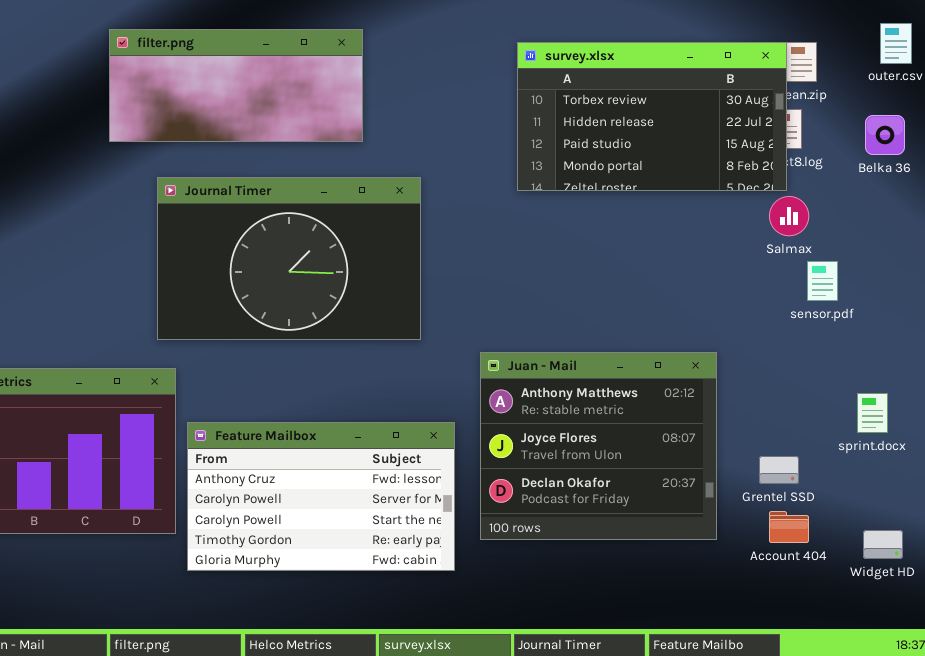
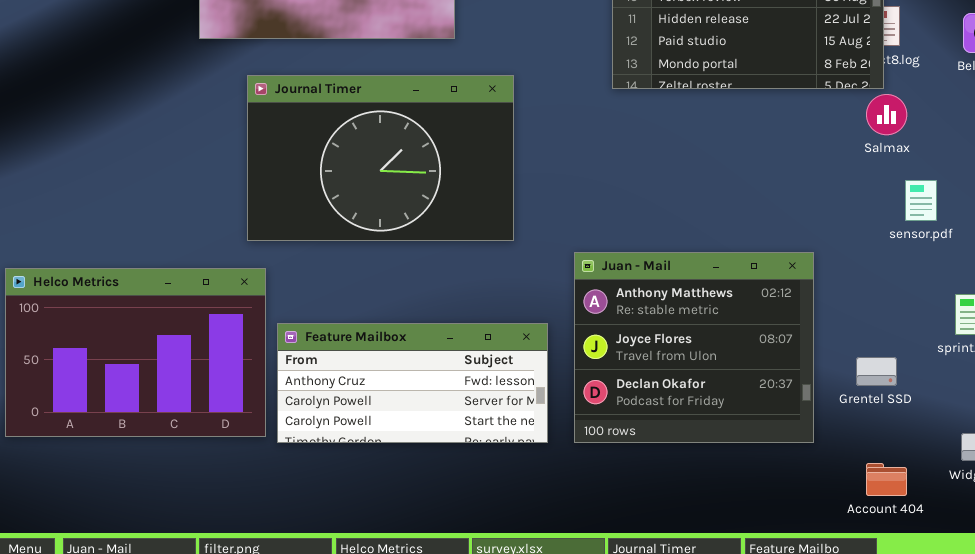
sensor.pdf: [807,261,838,301] -> [905,180,937,221], moved
Feature Mailbox: [187,422,455,571] -> [277,323,548,443], resized
Account 404: [769,511,809,543] -> [866,463,907,496], moved

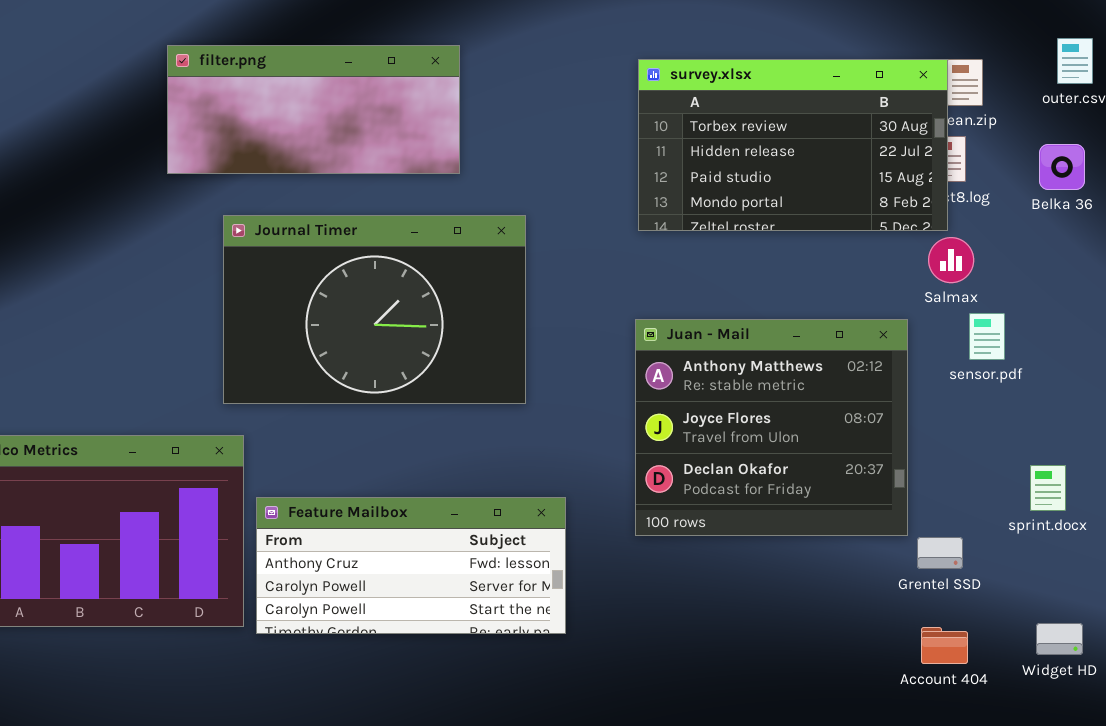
sensor.pdf: [905,180,937,221] -> [969,313,1005,360], moved
Juan - Mail: [574,252,814,443] -> [635,319,908,536], moved
Account 404: [866,463,907,496] -> [921,627,968,664], moved

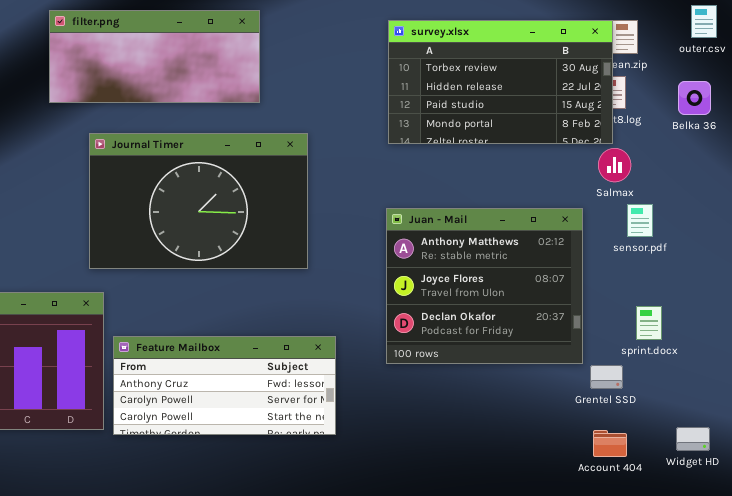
sprint.docx: [1030,465,1066,511] -> [636,306,662,340], moved

